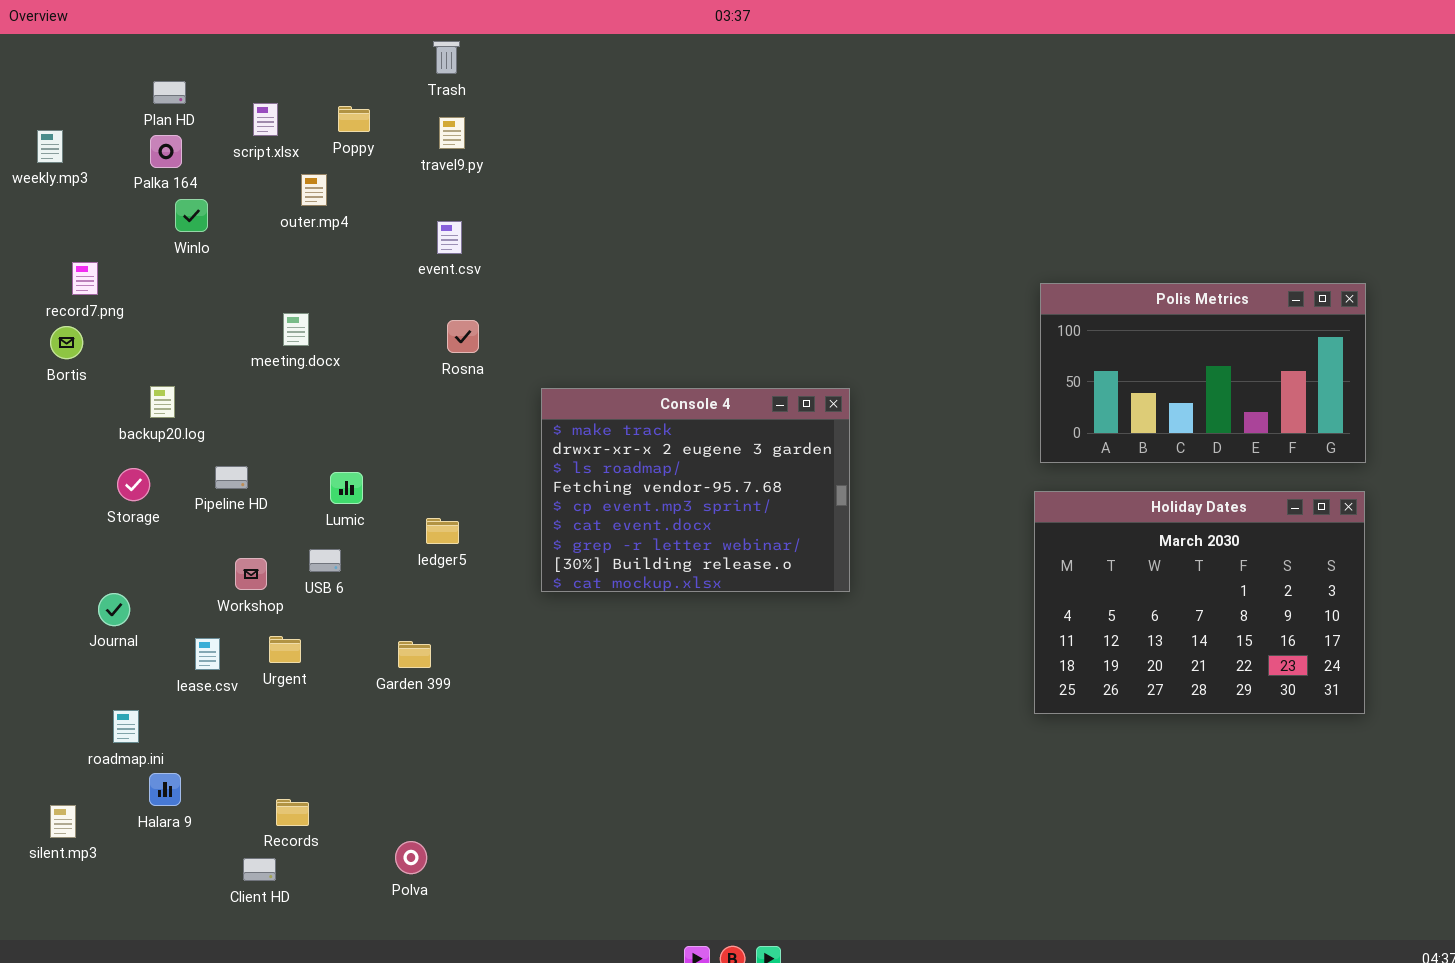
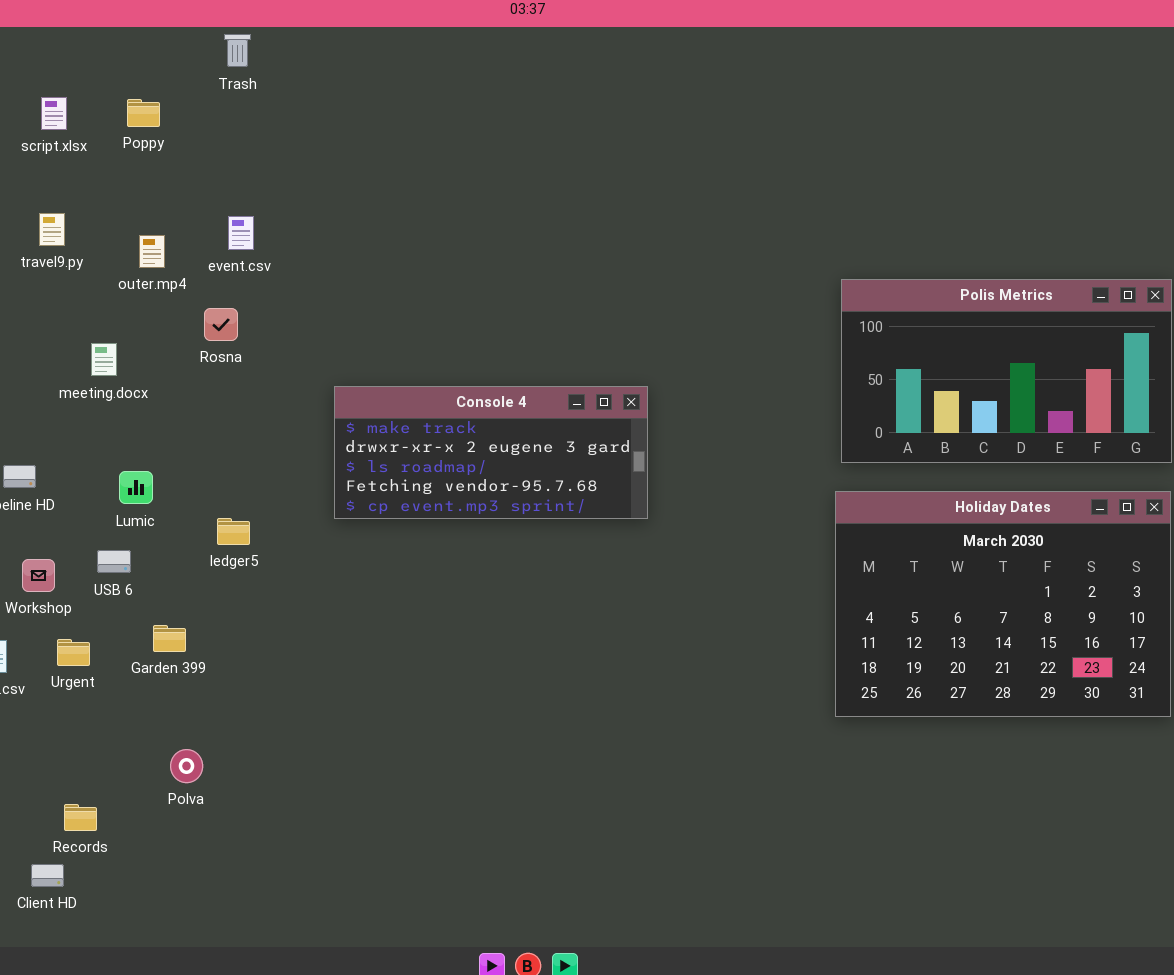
travel9.py: [439,117,465,149] -> [39,213,65,246], moved
outer.mp4: [301,174,327,206] -> [139,235,165,268], moved
meeting.docx: [283,313,309,346] -> [91,343,117,376], moved
Rosna: [447,320,479,353] -> [204,308,238,341], moved
Console 4: [541,388,850,592] -> [334,386,648,519], resized
Garden 399: [398,641,431,668] -> [153,625,186,652], moved
Polva: [395,841,427,874] -> [170,749,203,783], moved

